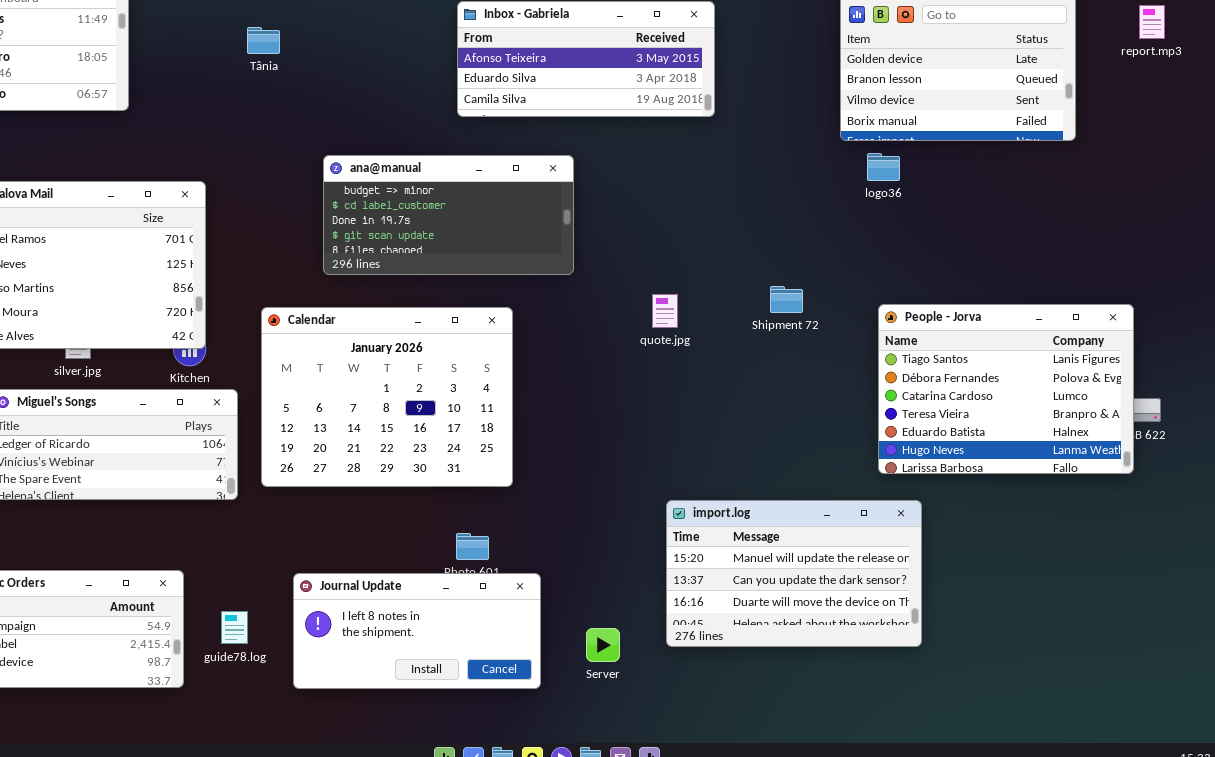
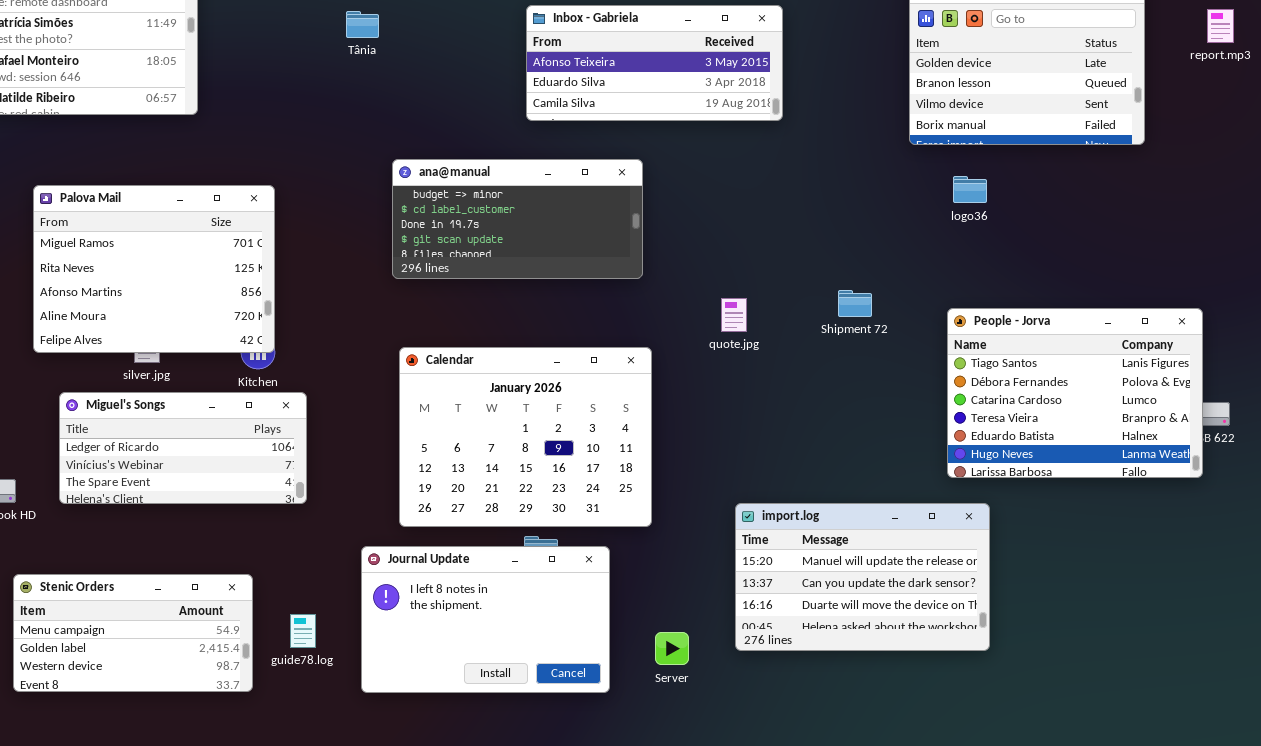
Tânia: [247,27,280,54] -> [346,11,379,38], moved
logo36: [867,153,900,181] -> [953,176,987,203], moved
Calendar: [261,307,513,487] -> [399,347,652,527], moved
Journal Update: [293,573,541,689] -> [361,546,610,693], resized

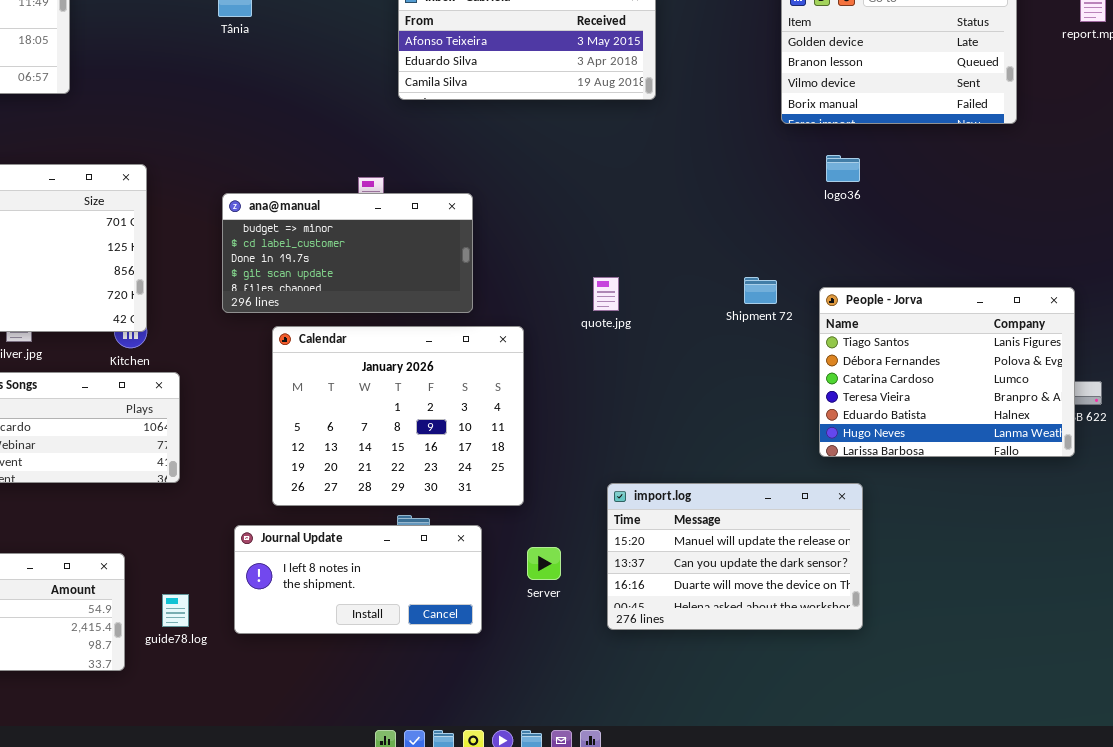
ana@manual: [392,159,643,279] -> [222,193,473,313], moved
Shipment 72: [838,290,872,317] -> [744,277,777,304], moved
Journal Update: [361,546,610,693] -> [234,525,482,634], resized
Server: [655,632,689,665] -> [527,547,561,580], moved

